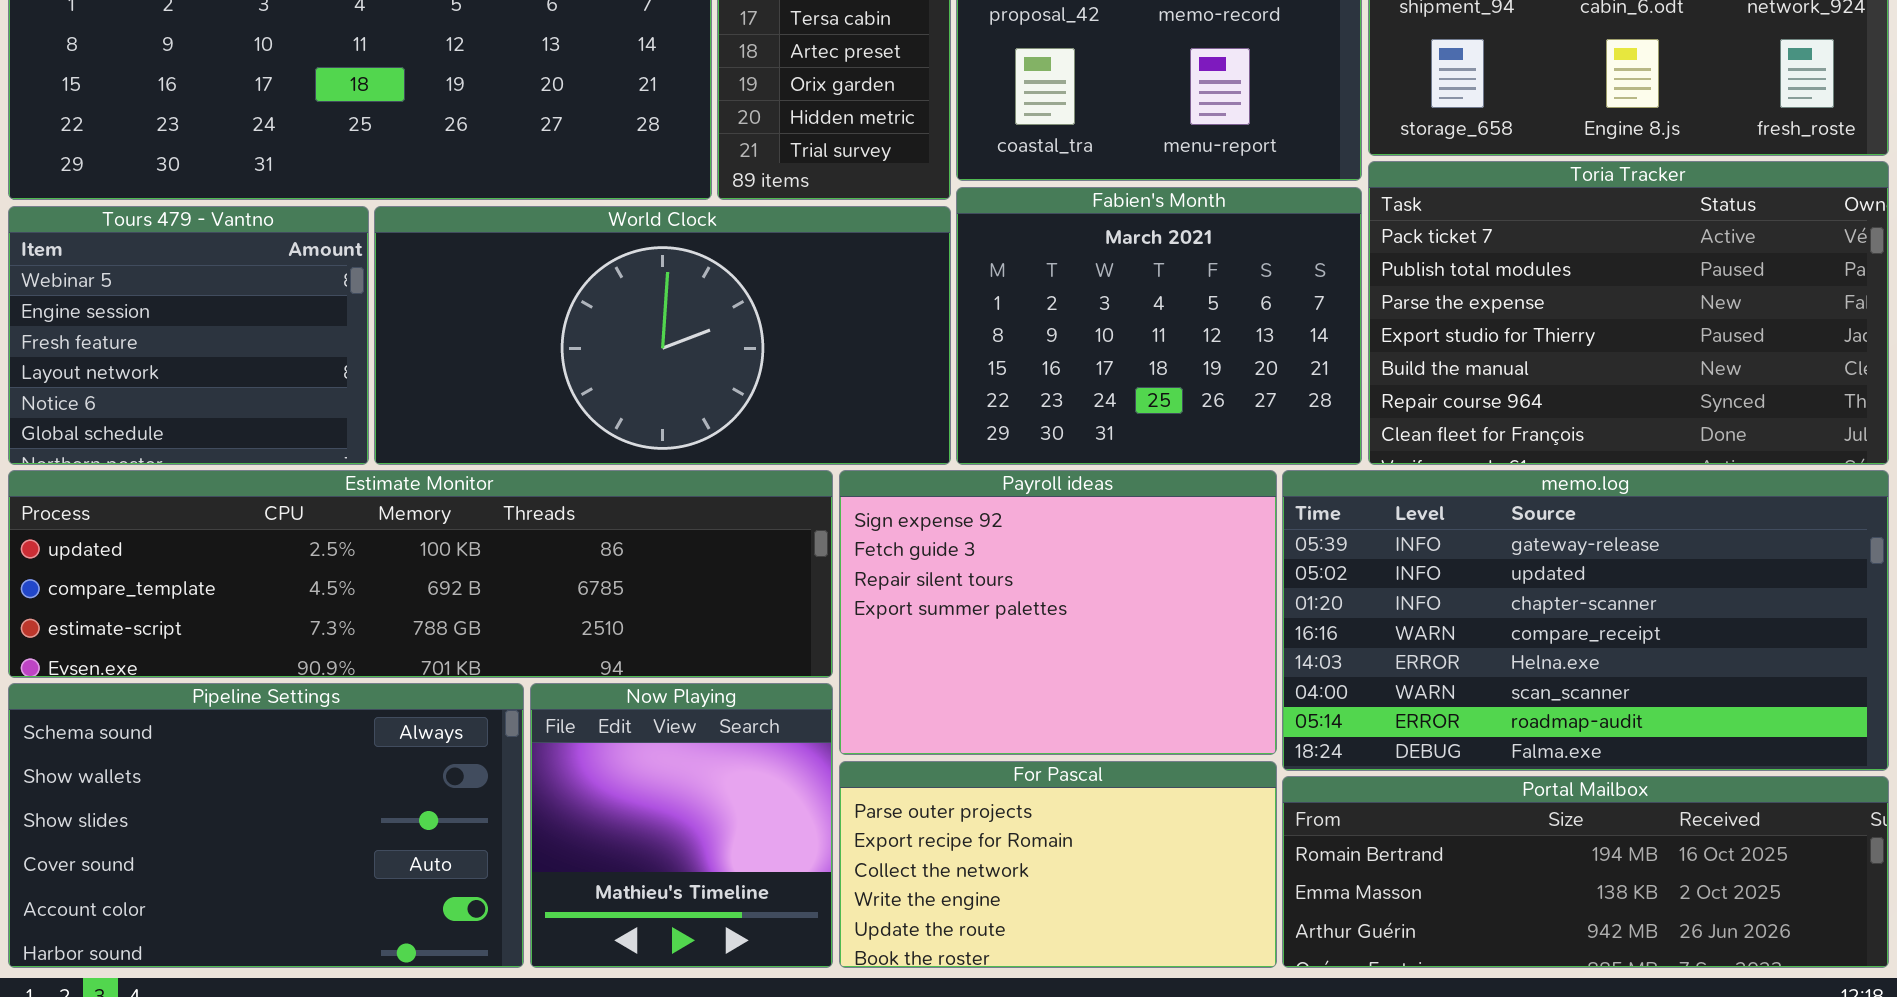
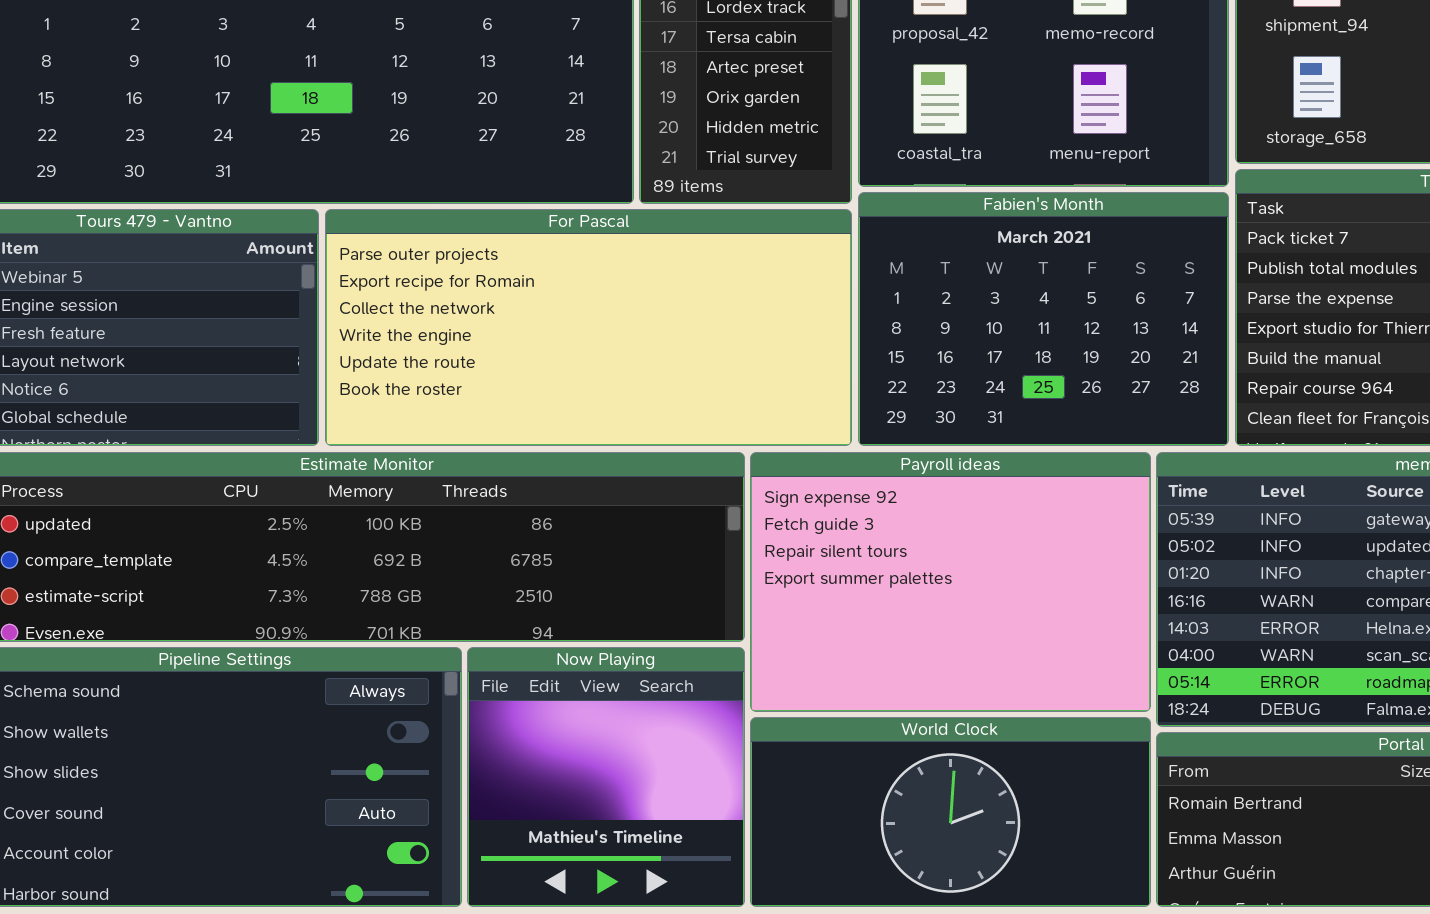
World Clock: [374,206,951,465] -> [750,717,1151,907], moved, resized
For Pascal: [839,761,1277,968] -> [325,209,852,446], moved, resized

